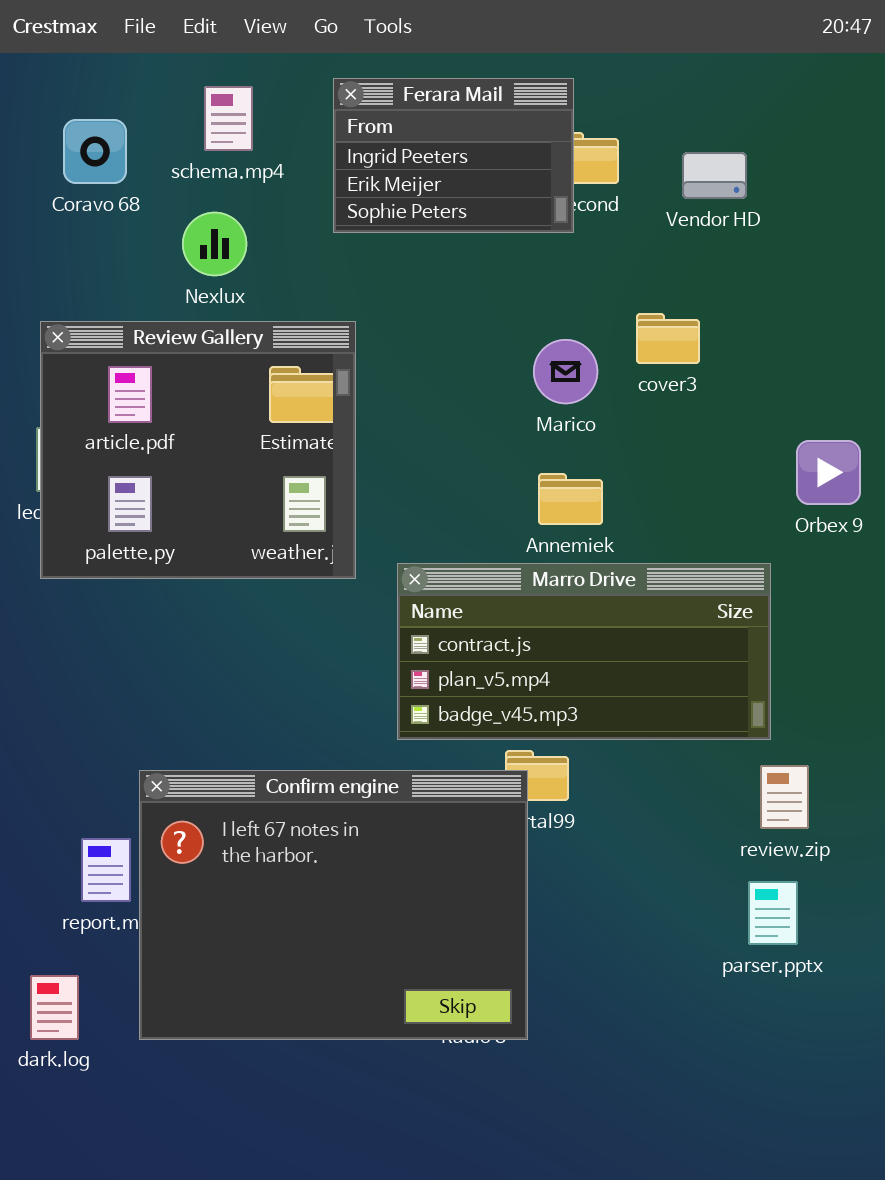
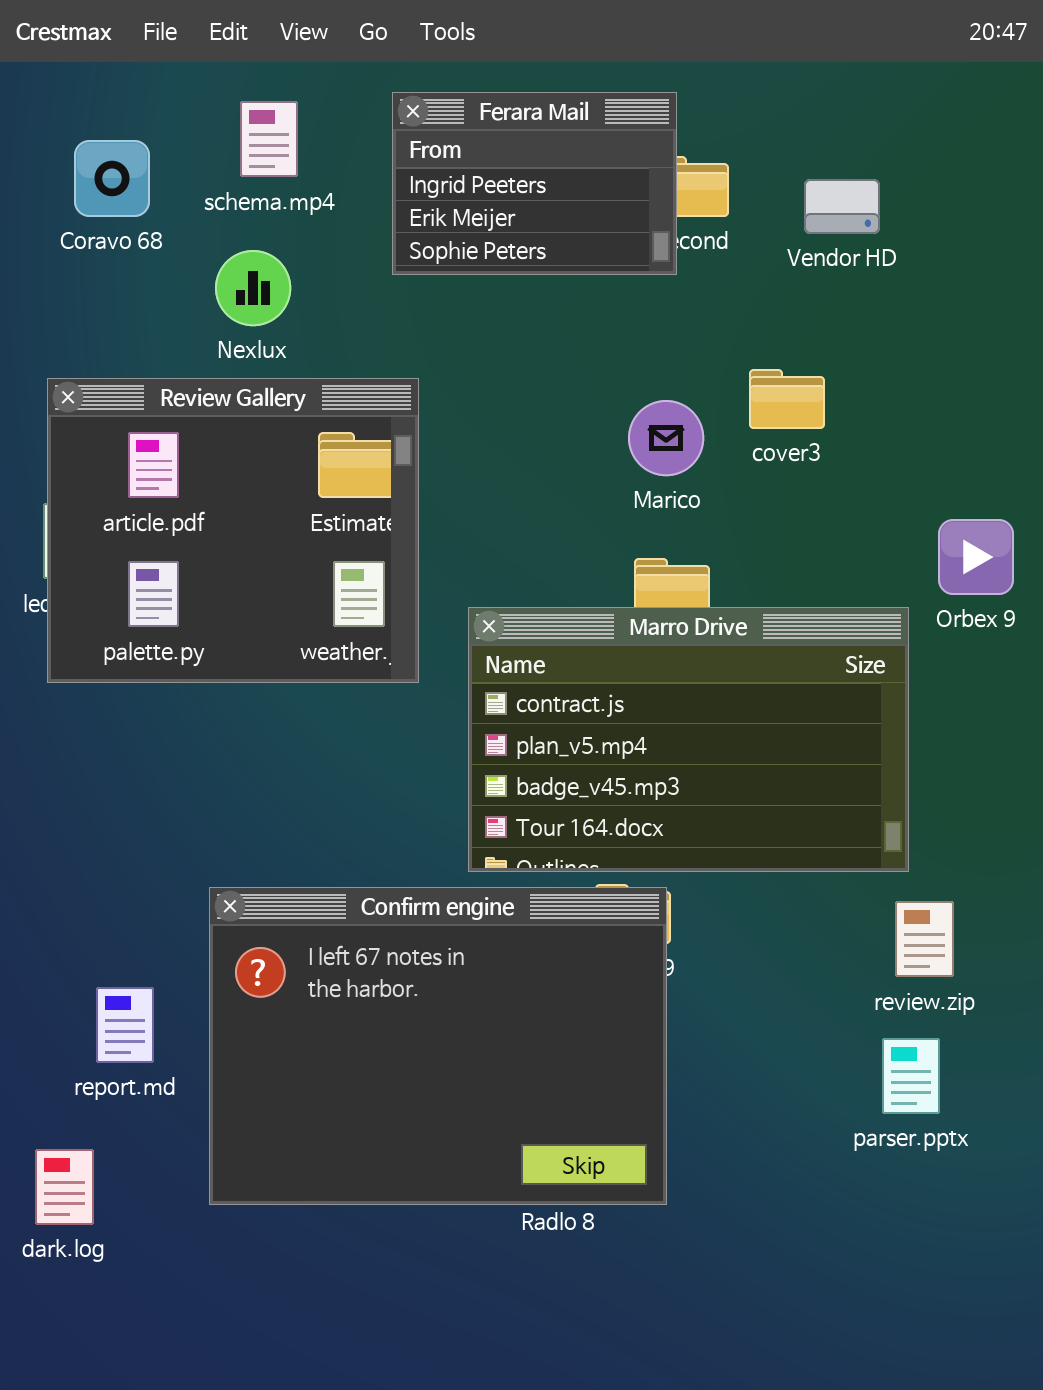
Marro Drive: [397,563,771,740] -> [468,607,909,872], resized
Confirm engine: [139,770,528,1040] -> [209,887,667,1205], moved

